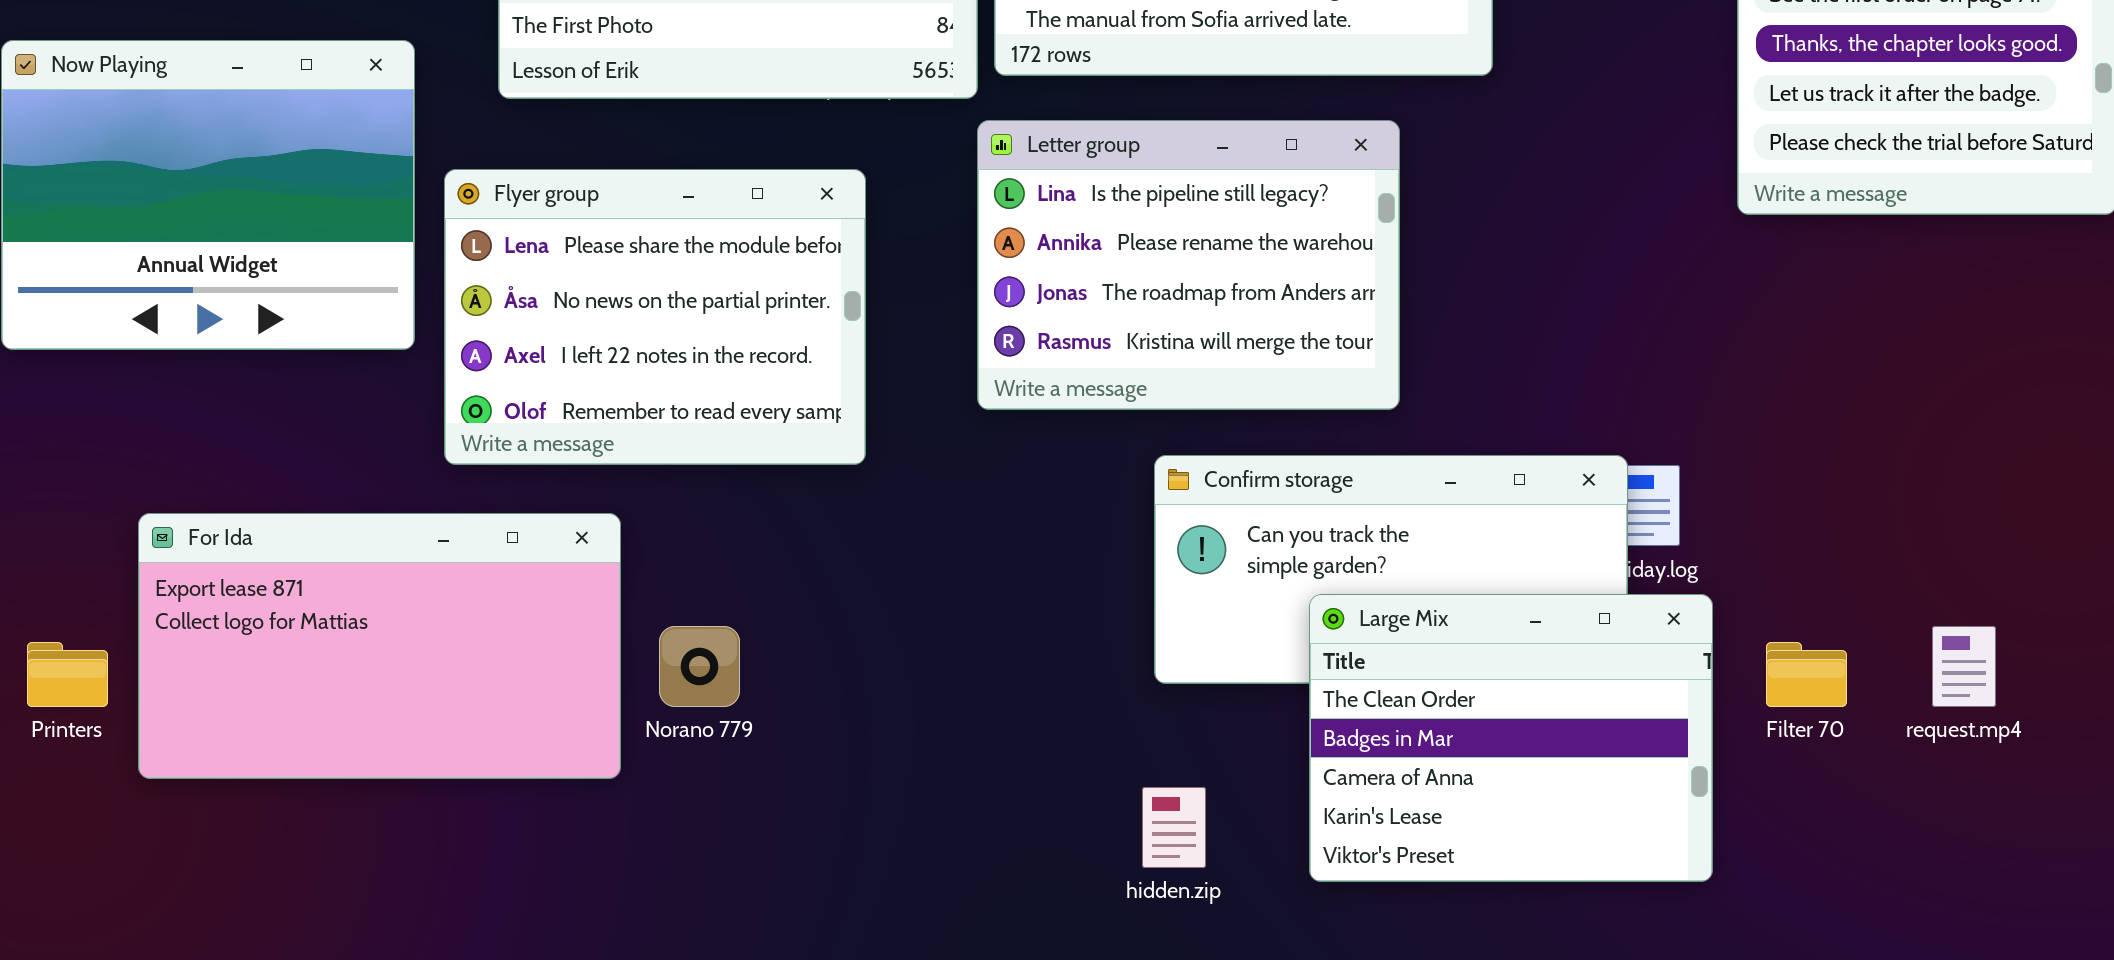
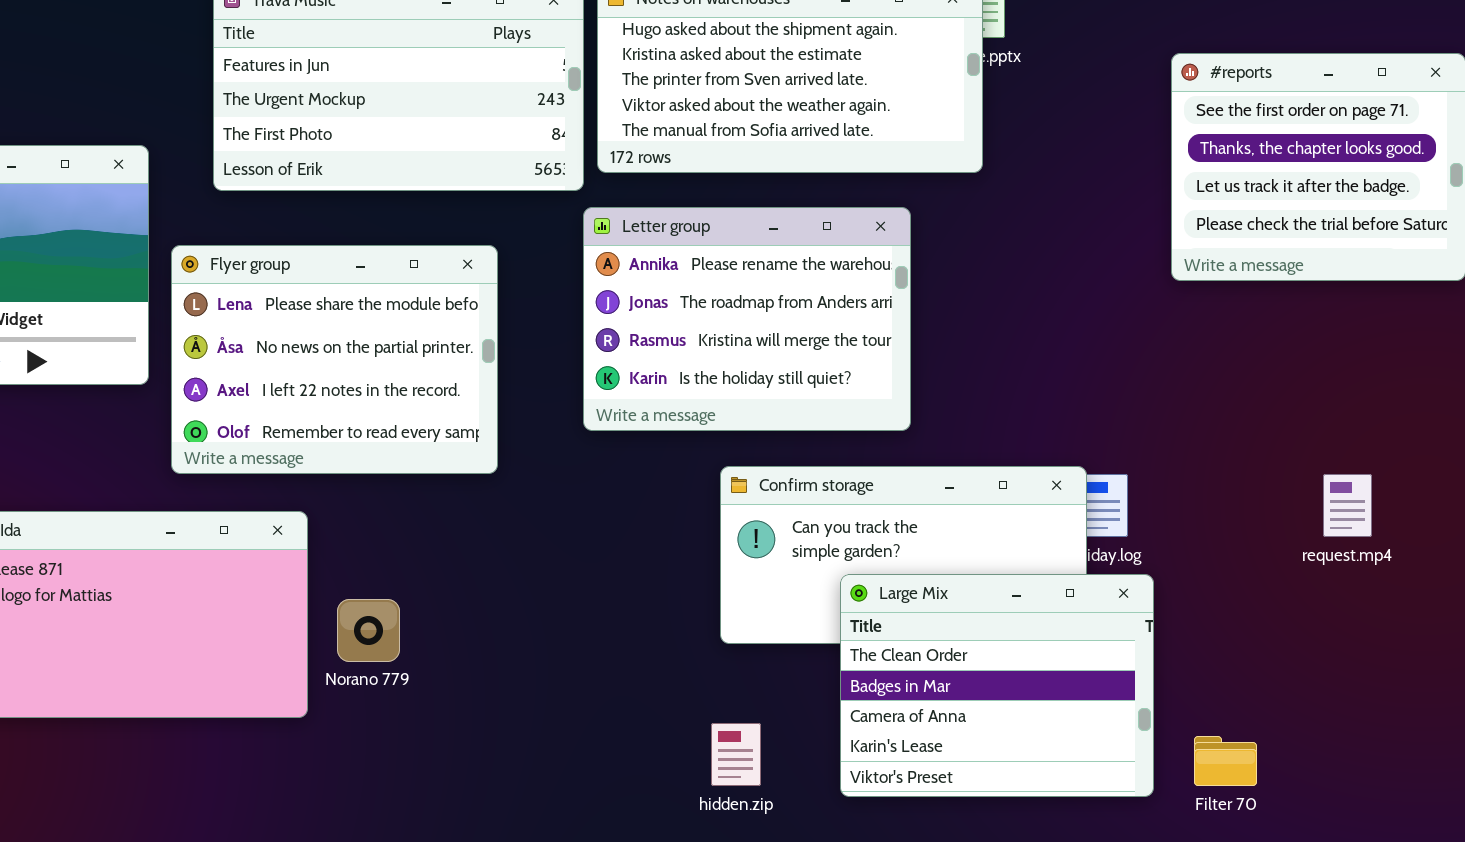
Letter group: [977,120,1400,410] -> [583,207,911,431], scrolled down 1 row
request.mp4: [1932,626,1996,707] -> [1323,474,1372,537], moved
Filter 70: [1766,642,1847,707] -> [1194,736,1257,786], moved

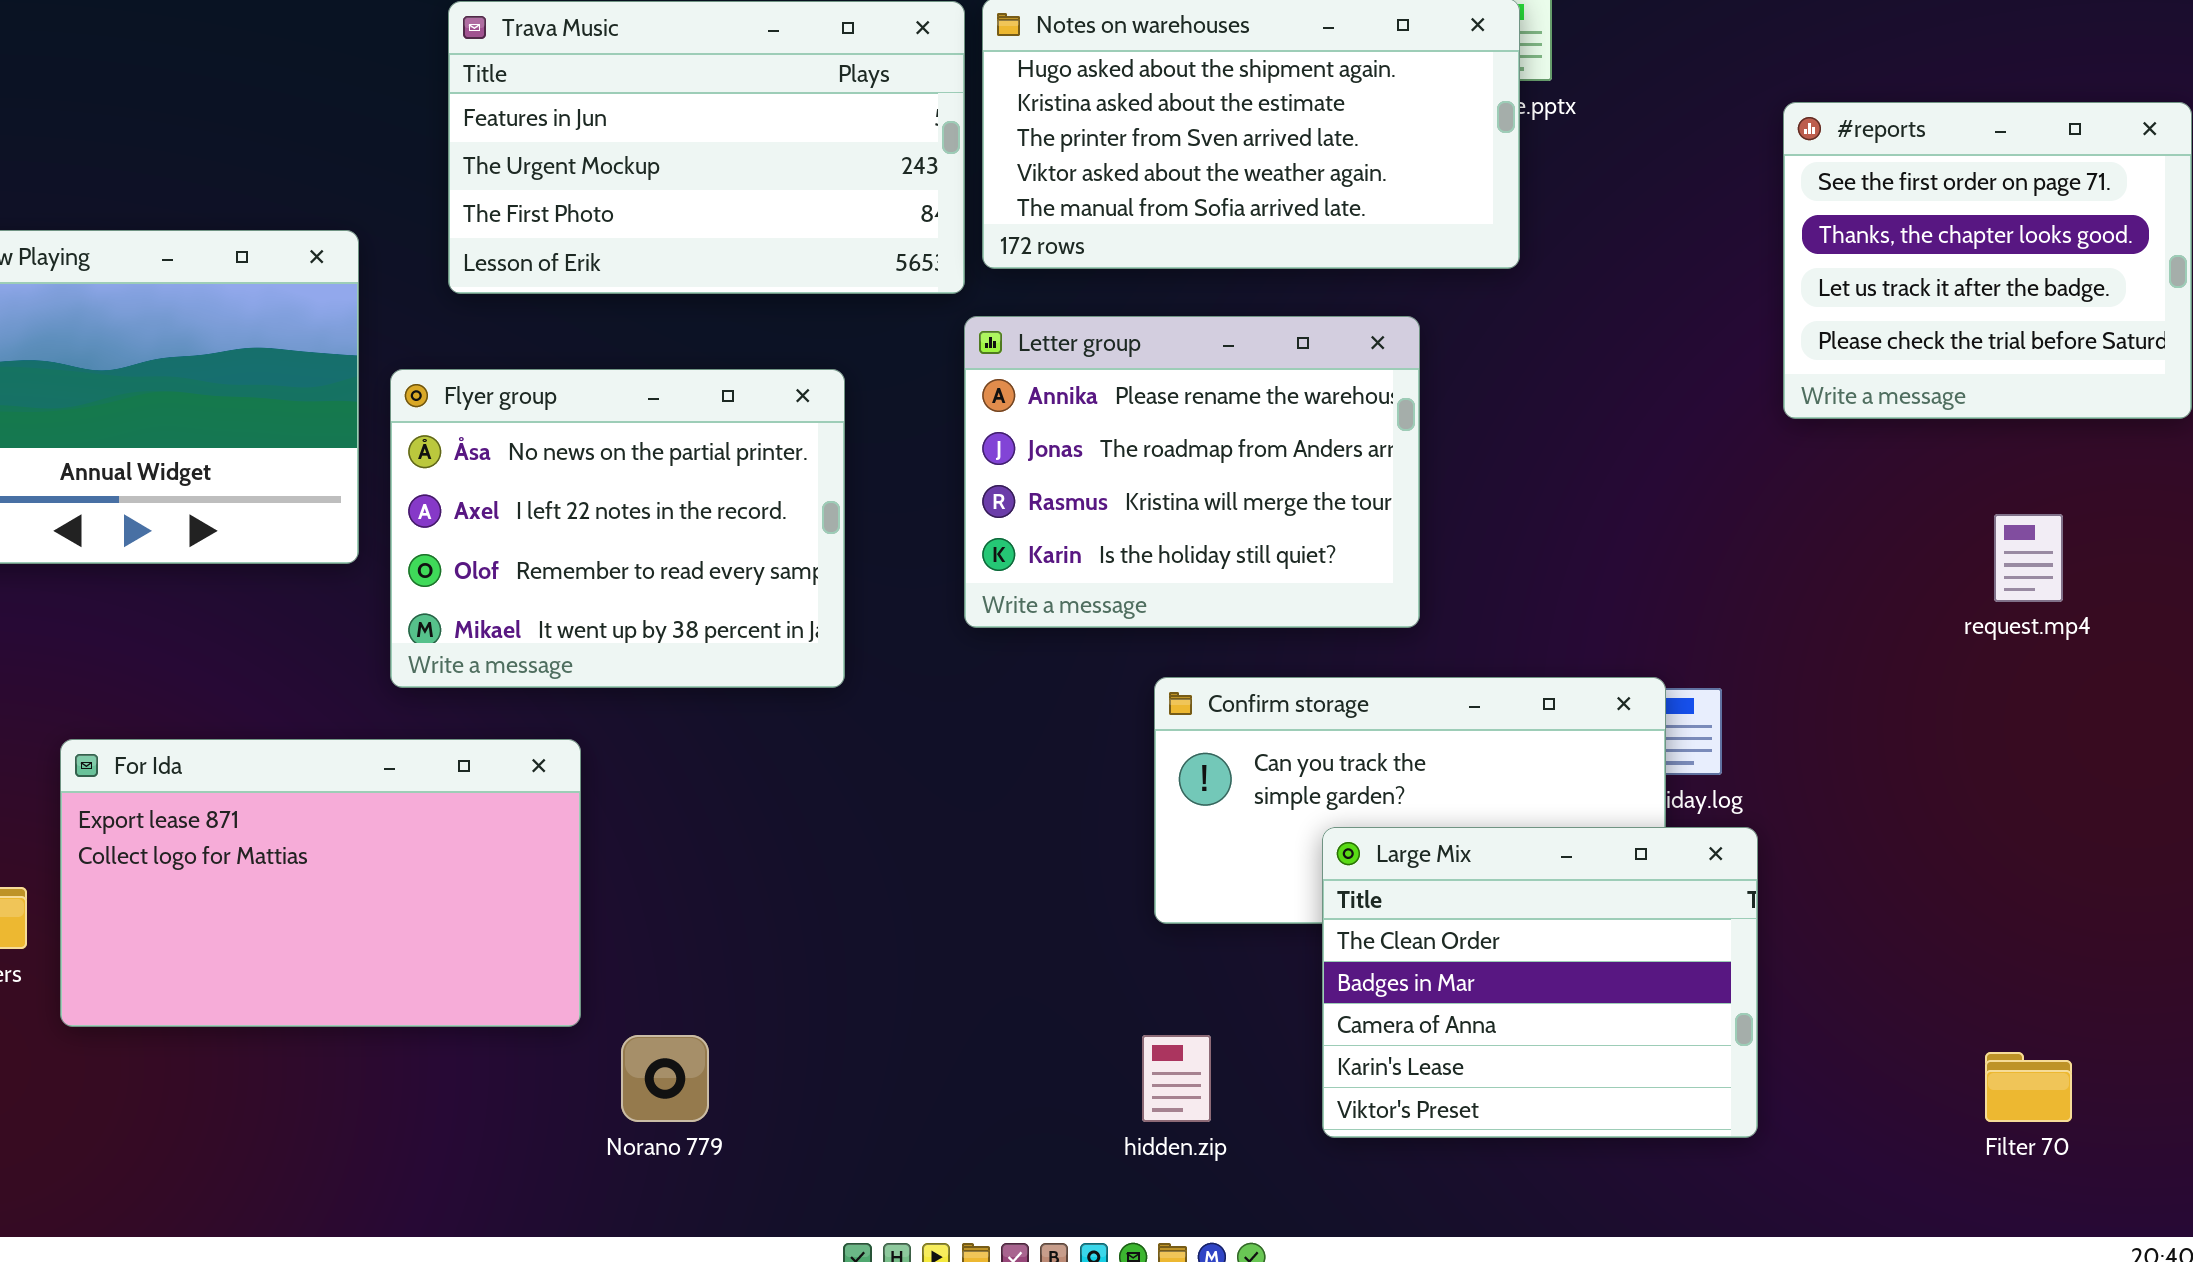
Flyer group: [171,245,498,474] -> [390,369,845,688], scrolled down 1 row
request.mp4: [1323,474,1372,537] -> [1994,514,2063,602], moved
Norano 779: [337,599,400,662] -> [621,1035,709,1122], moved
Filter 70: [1194,736,1257,786] -> [1985,1052,2072,1122], moved

